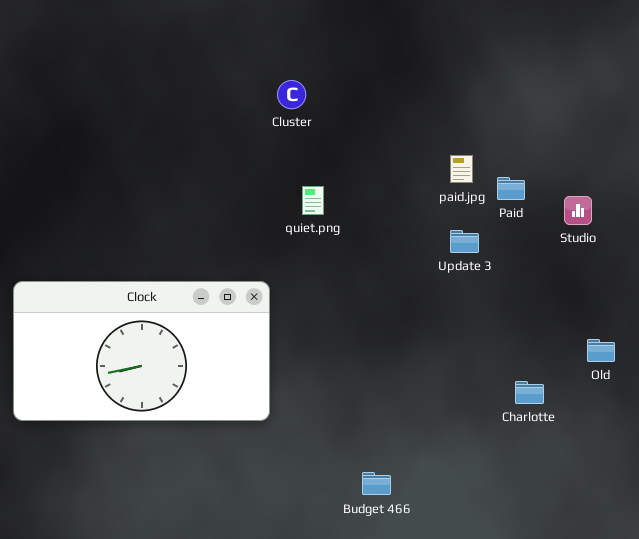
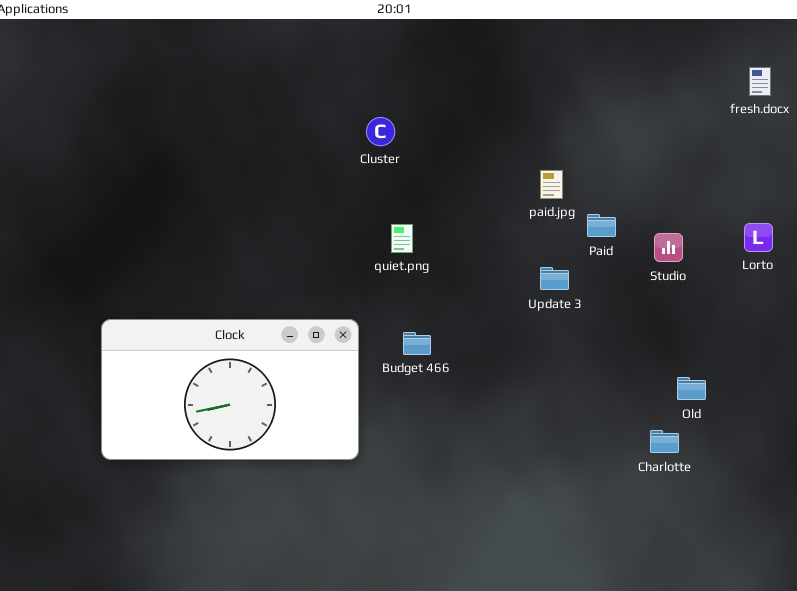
paid.jpg: [450,155,473,183] -> [540,170,563,199], moved
Charlotte: [515,381,544,404] -> [650,430,679,453], moved
Budget 466: [362,472,391,495] -> [403,332,431,355], moved

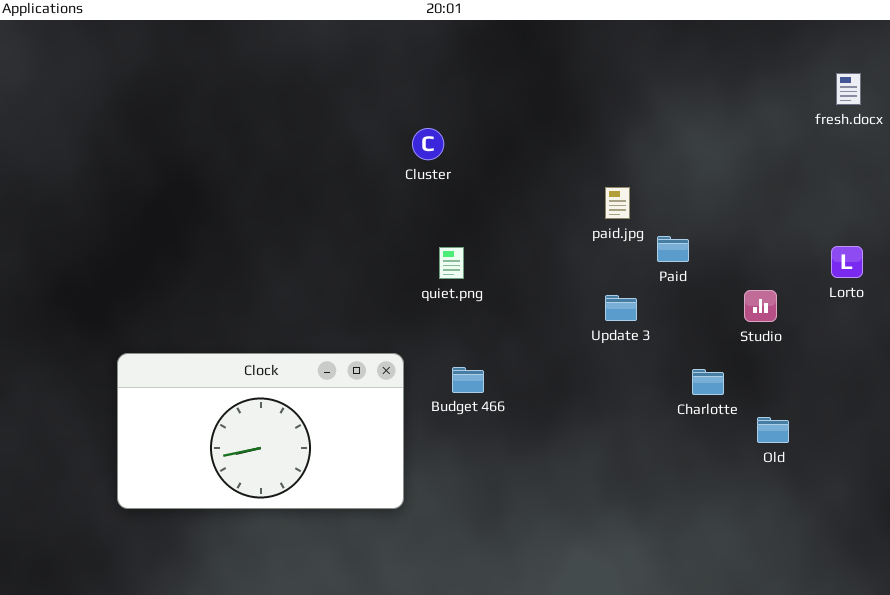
Studio: [654,233,683,262] -> [744,290,777,322], moved
Charlotte: [650,430,679,453] -> [692,369,724,395], moved

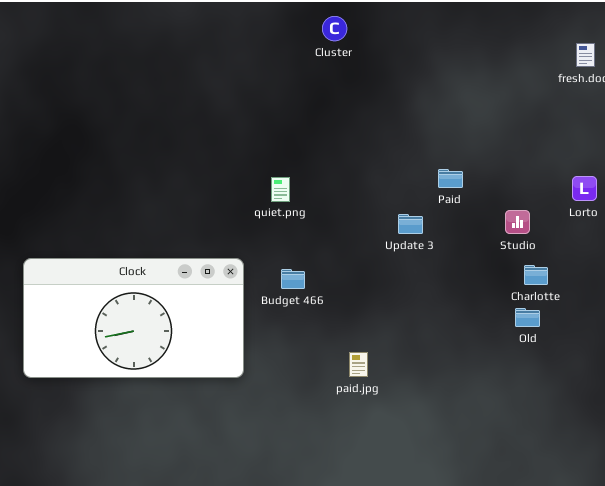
Cluster: [412,128,444,160] -> [322,16,347,41], moved
paid.jpg: [605,187,630,219] -> [349,352,368,377], moved
Charlotte: [692,369,724,395] -> [524,265,548,285], moved

